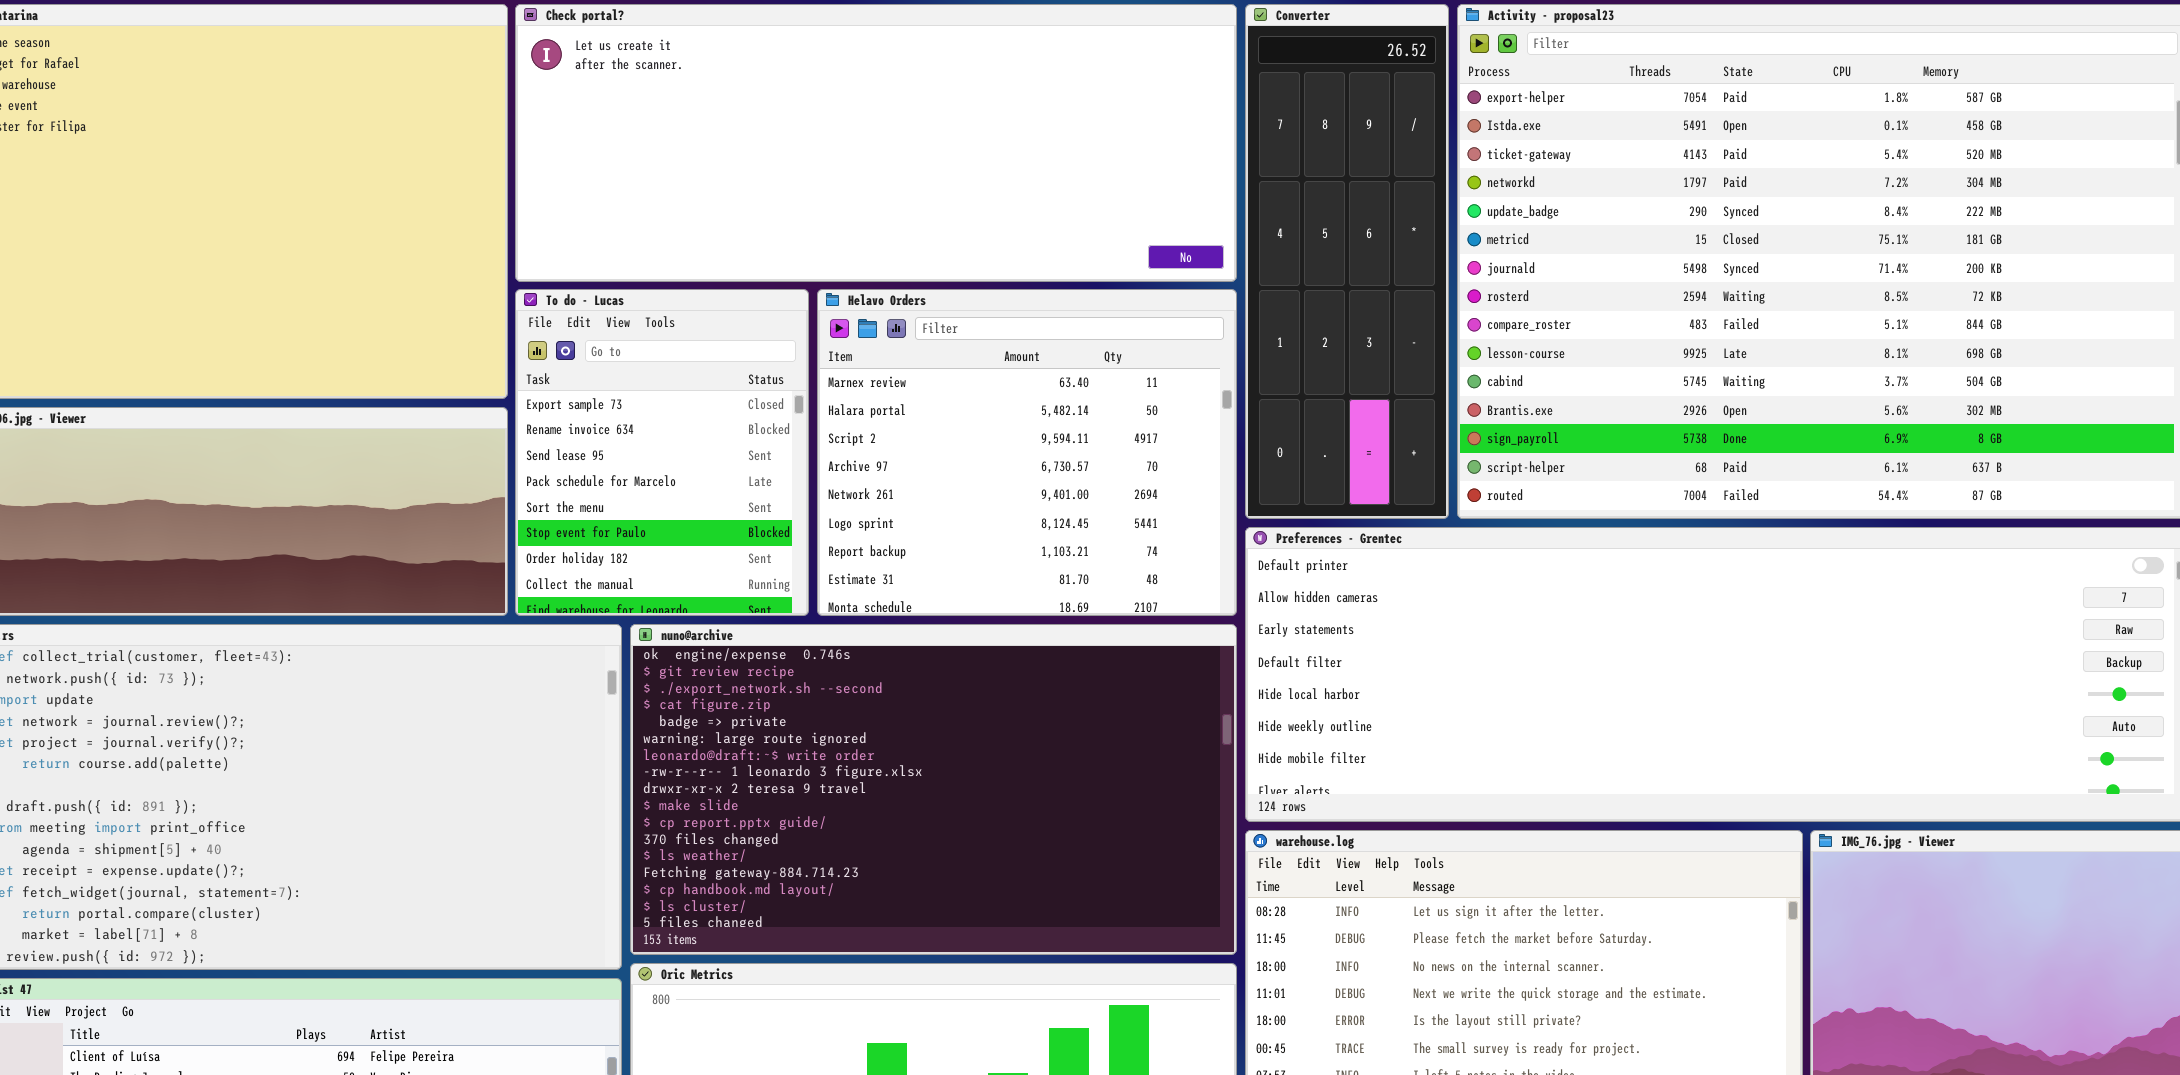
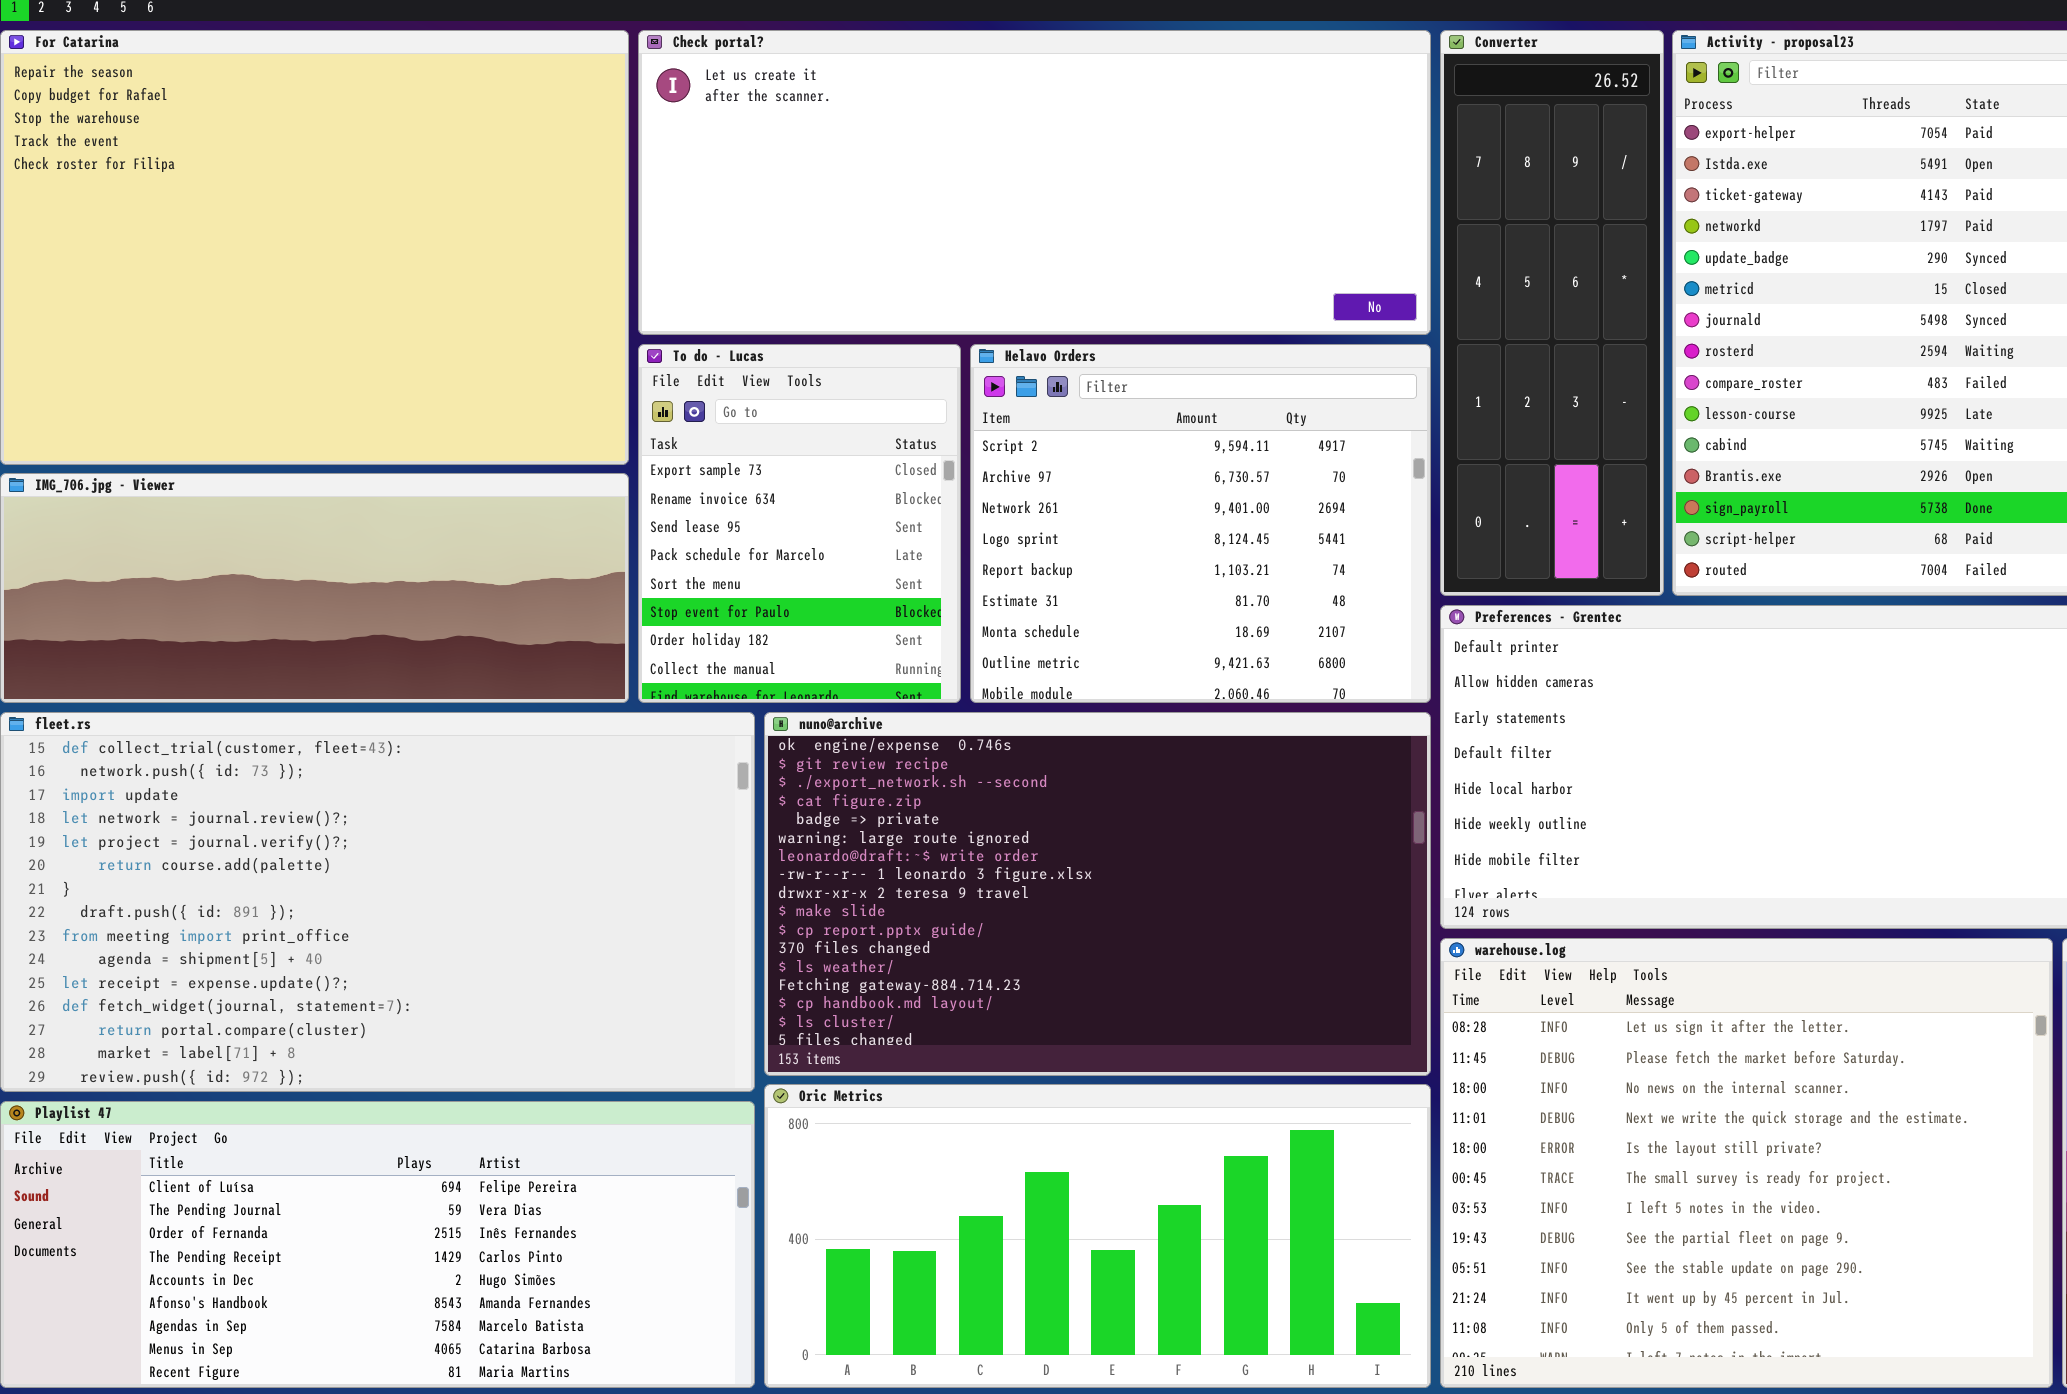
Helavo Orders: [817,289,1237,616] -> [970,344,1431,703], scrolled down 2 rows

